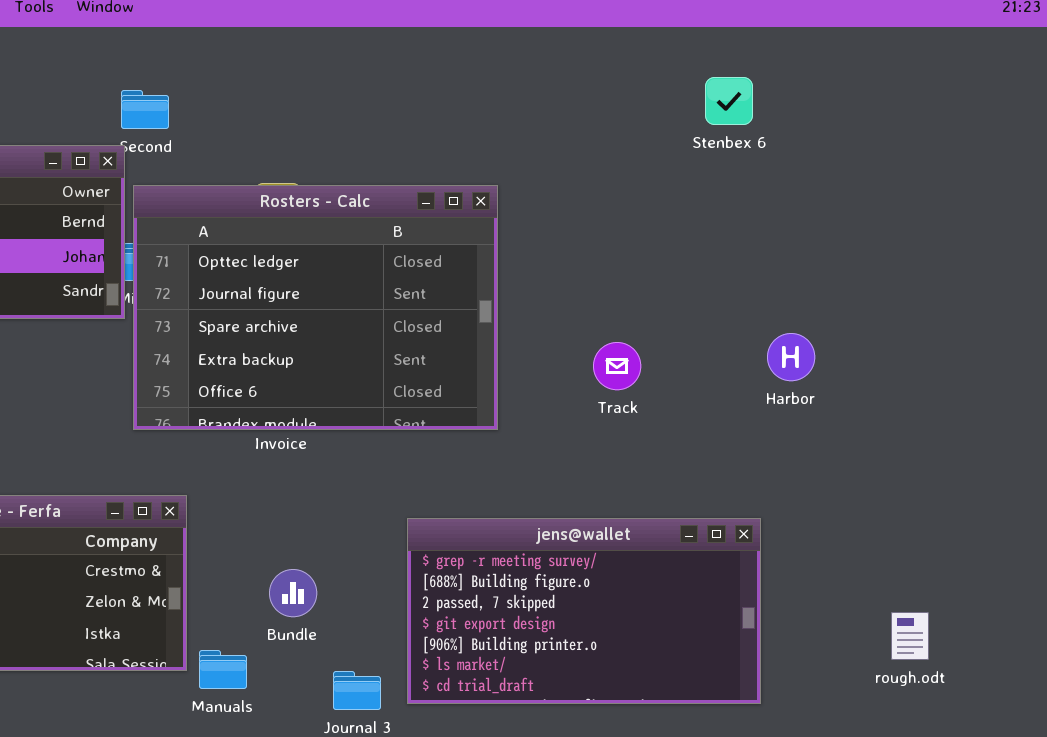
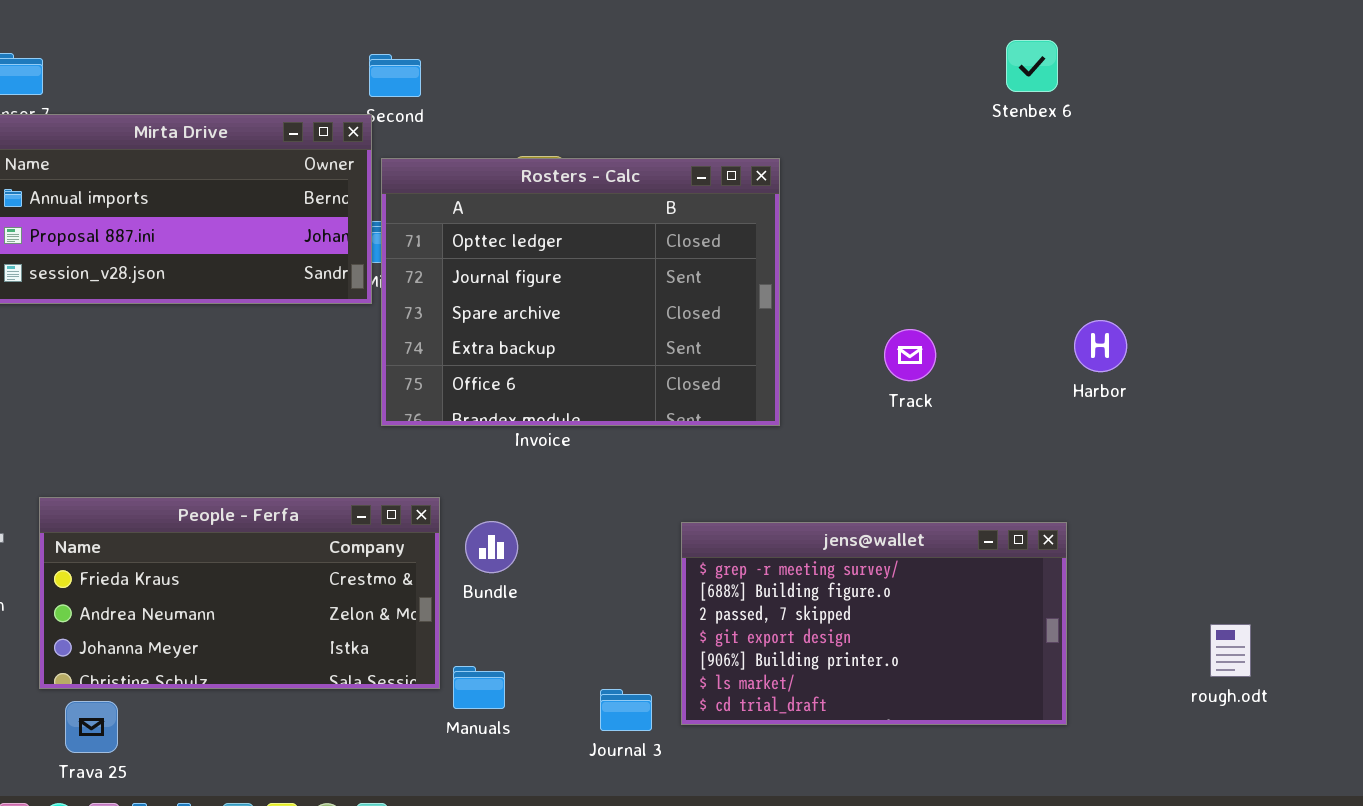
Bundle: [269,569,317,617] -> [465,521,518,573], moved

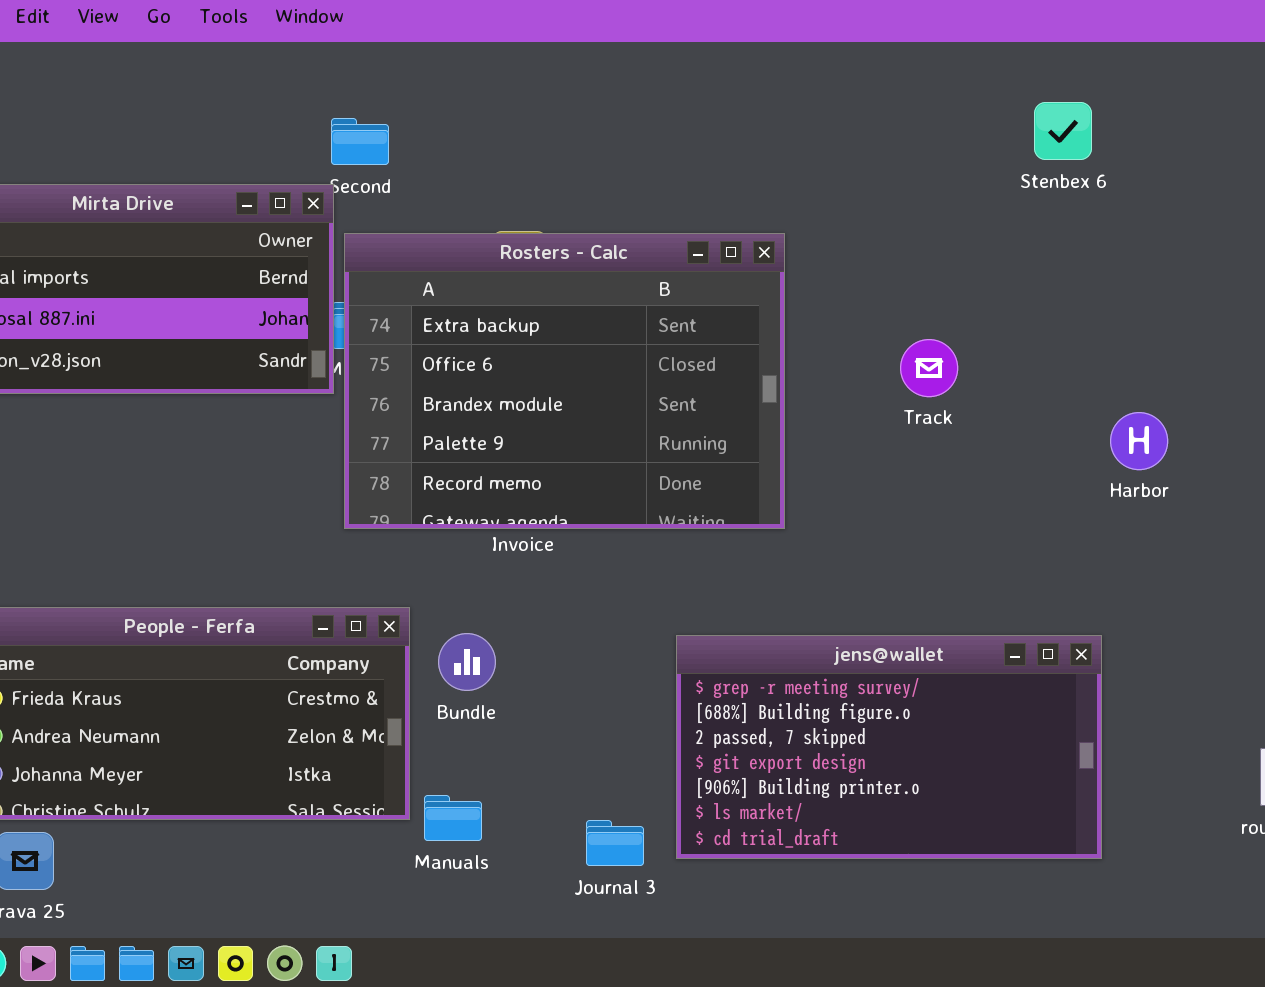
Rosters - Calc: [381,158,780,426] -> [344,233,785,529], scrolled down 3 rows
Track: [884,329,936,381] -> [900,339,958,397], moved

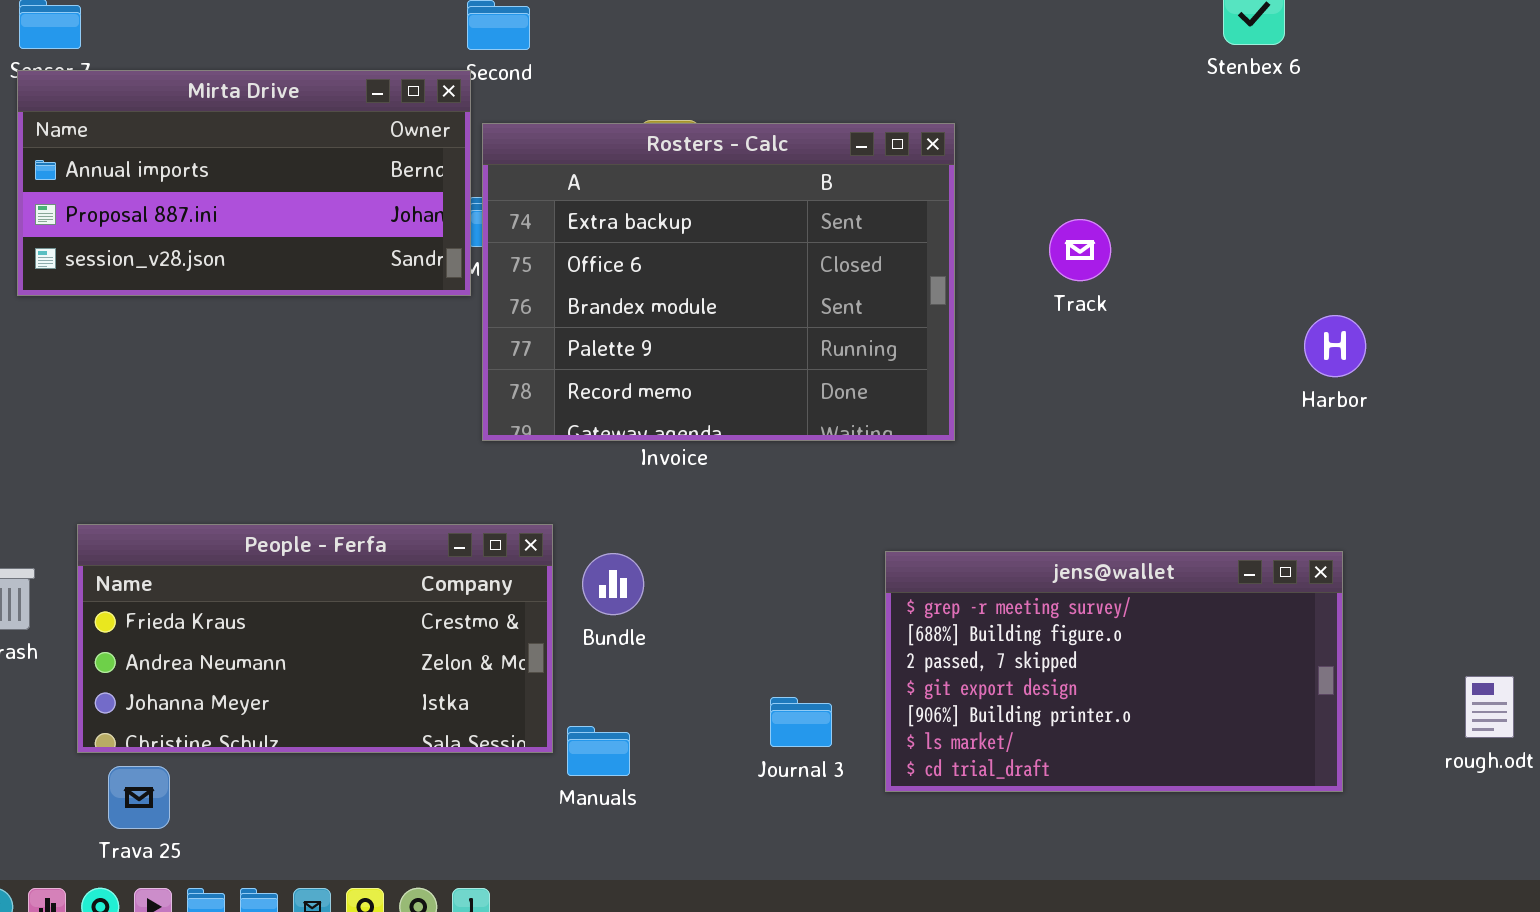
Track: [900,339,958,397] -> [1049,219,1111,281], moved
jens@wallet: [676,635,1102,859] -> [885,551,1343,792], moved
Journal 3: [586,820,644,866] -> [770,697,832,747], moved

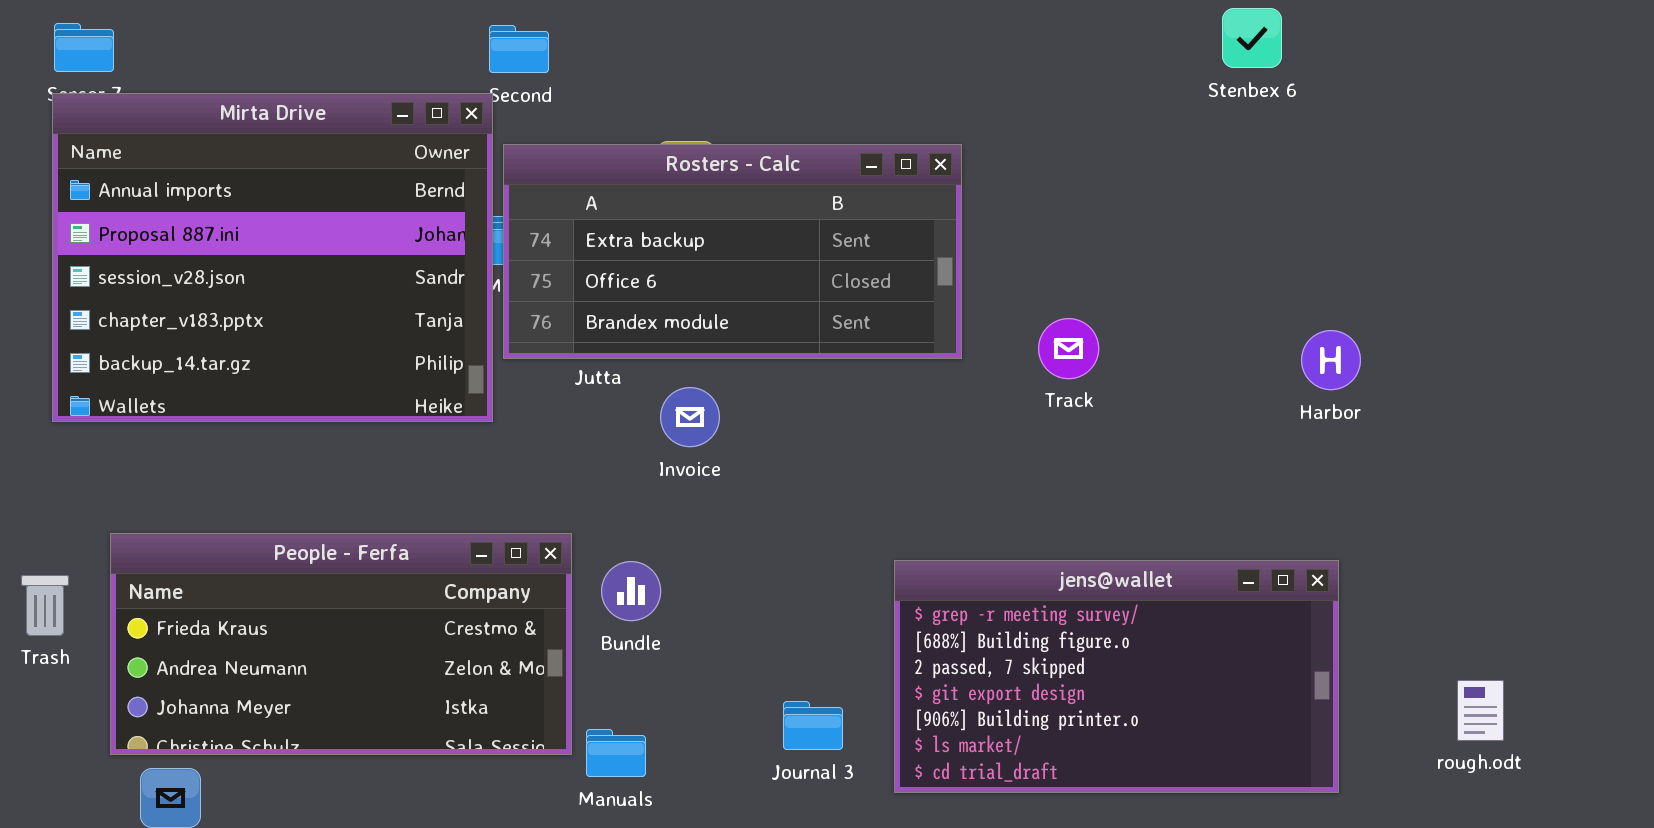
Mirta Drive: [17,70,471,296] -> [52,93,493,422], resized
Rosters - Calc: [482,123,955,441] -> [503,144,962,359], resized
Track: [1049,219,1111,281] -> [1038,318,1099,379], moved

